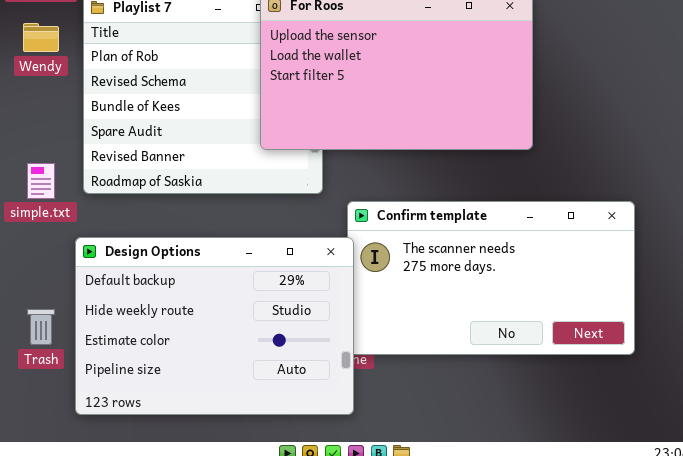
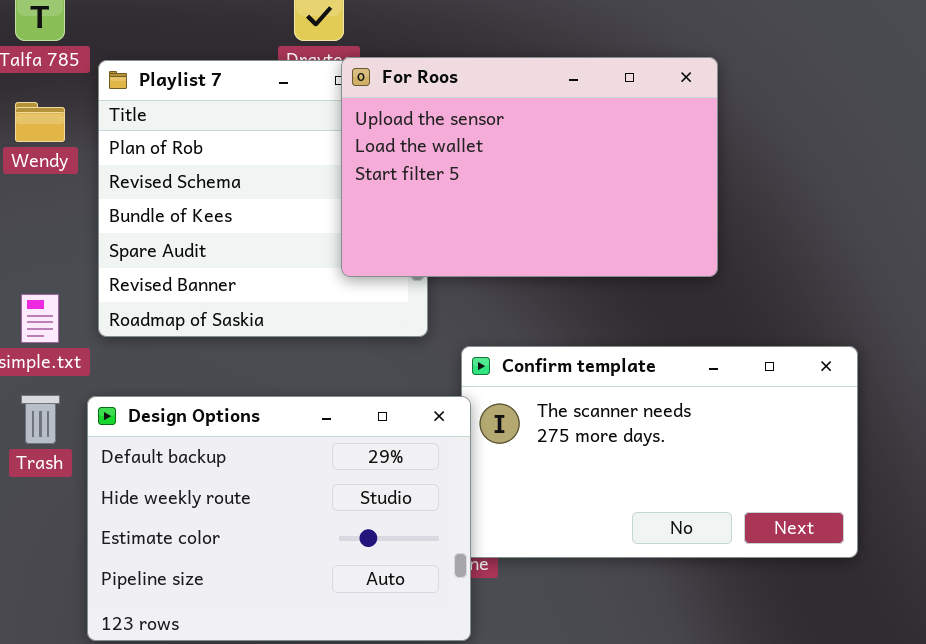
Trash: [27,309,55,345] -> [21,395,60,444], moved

